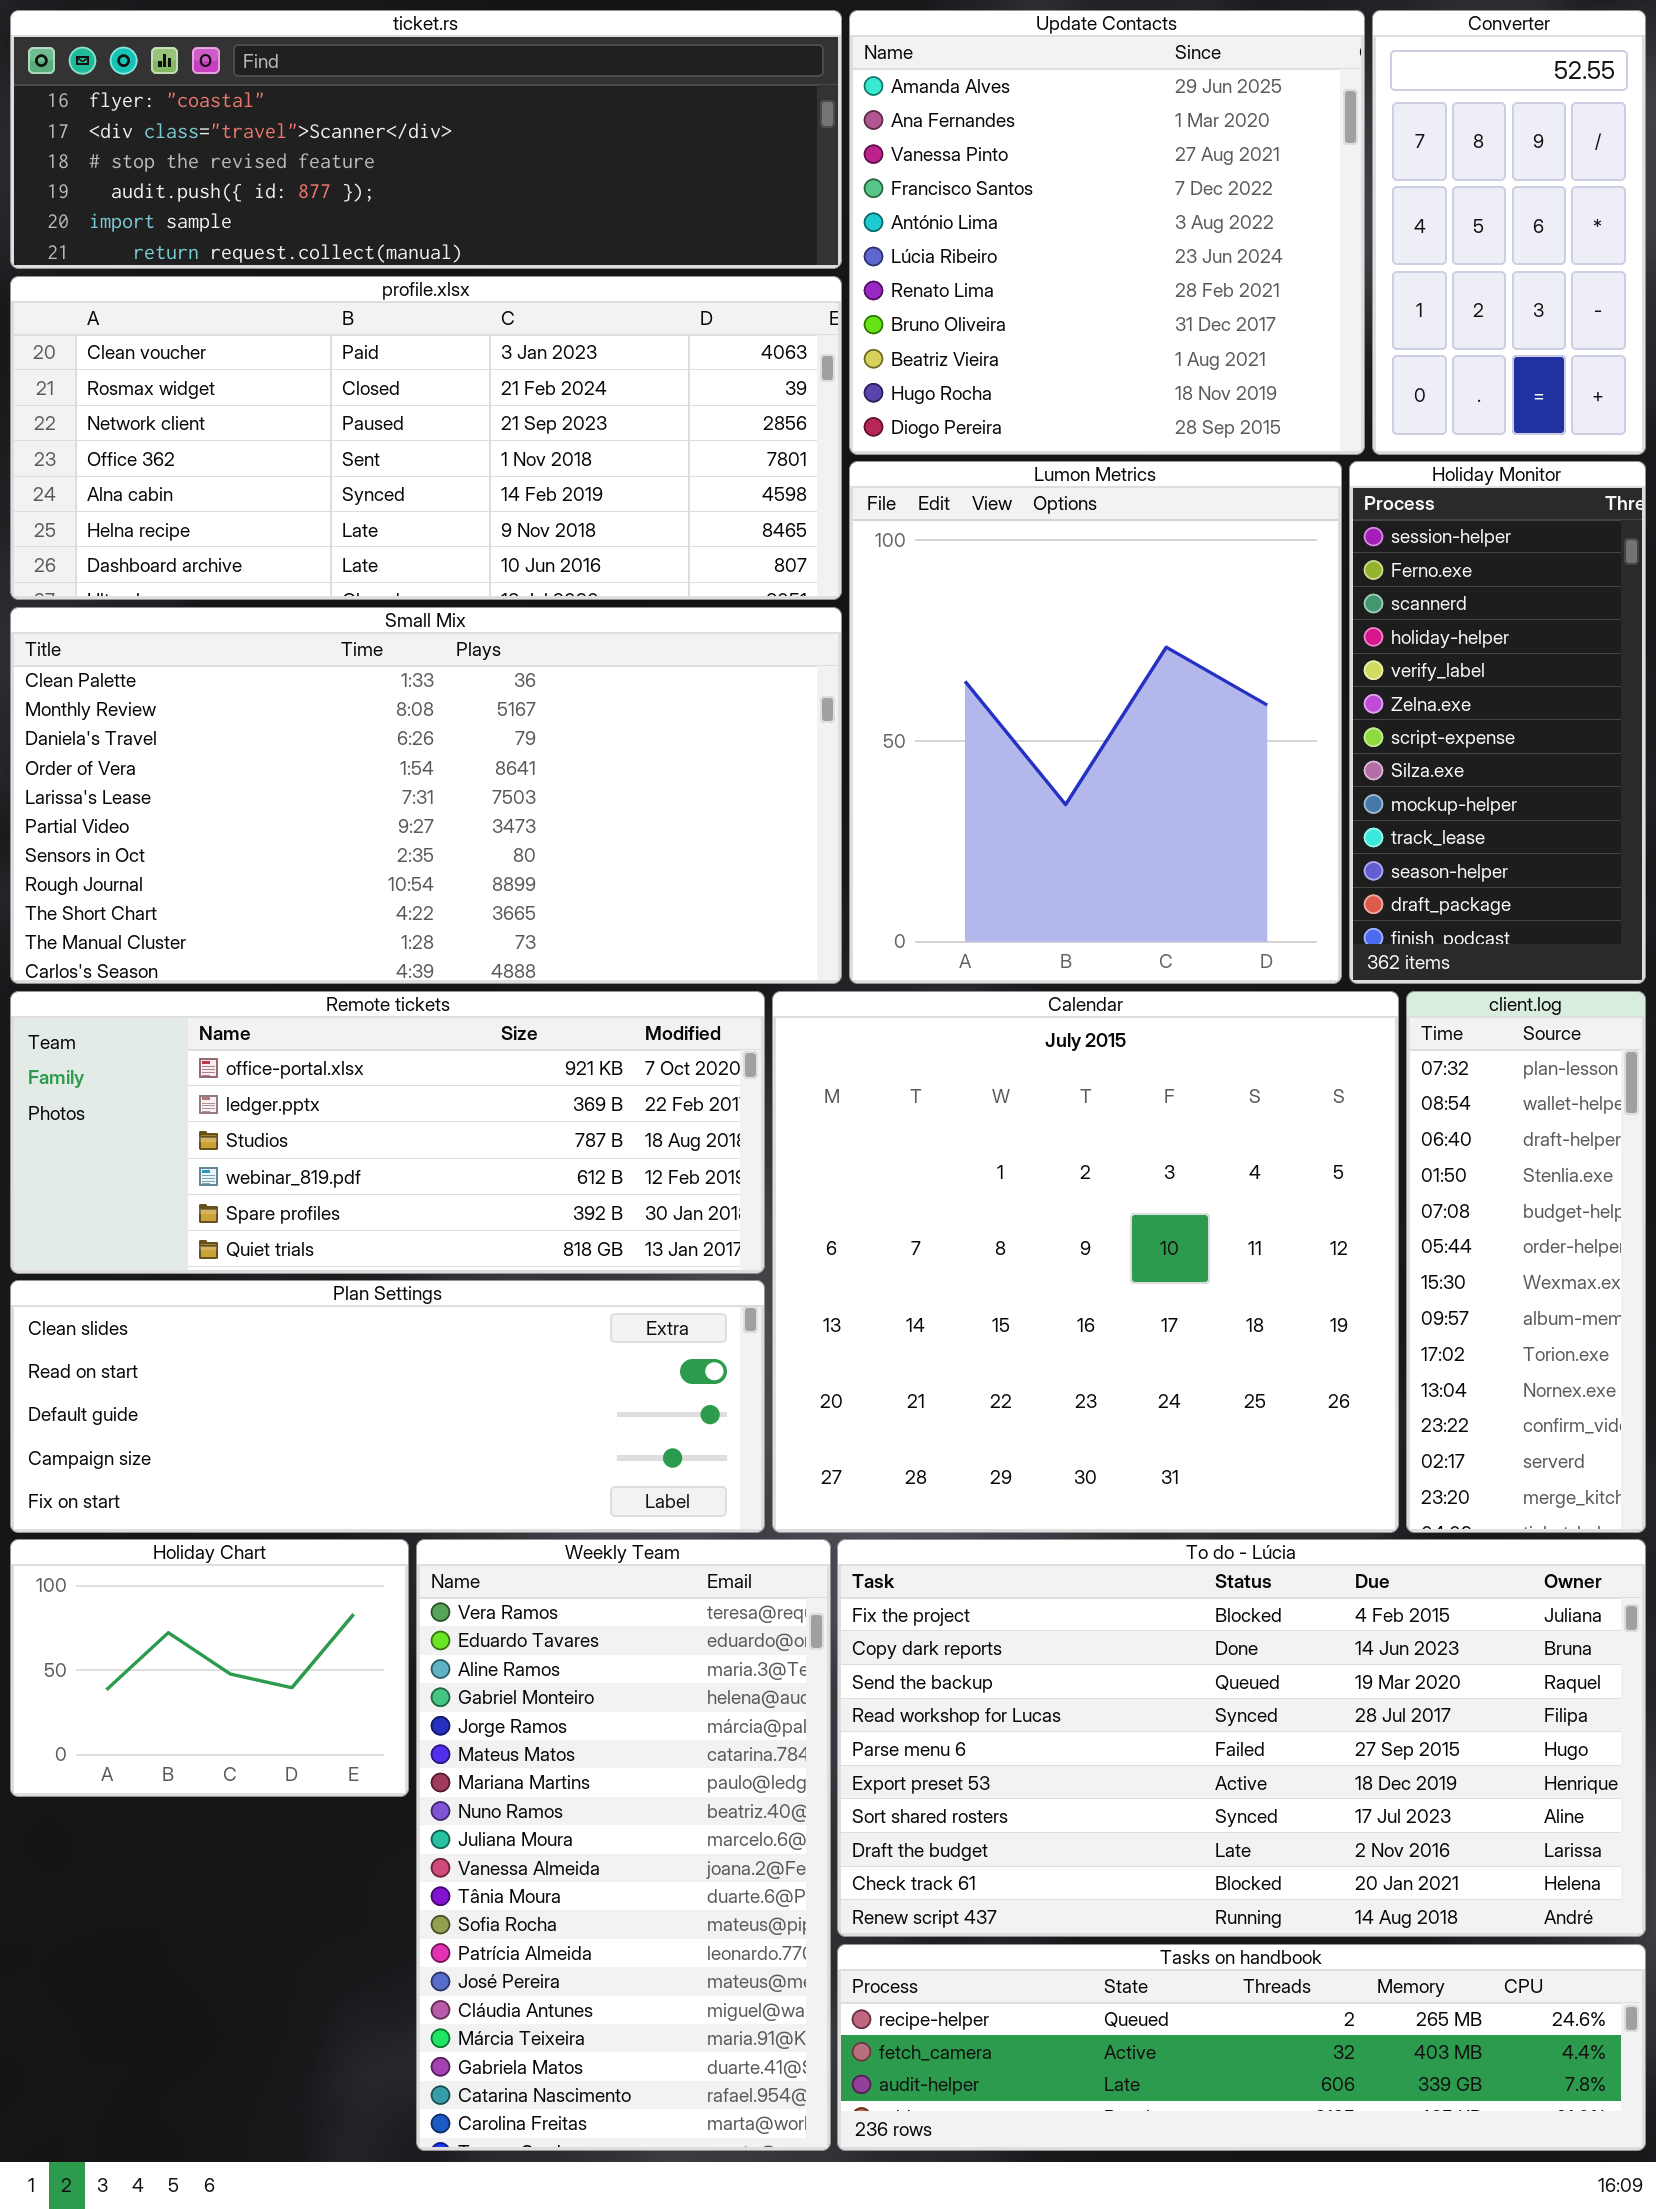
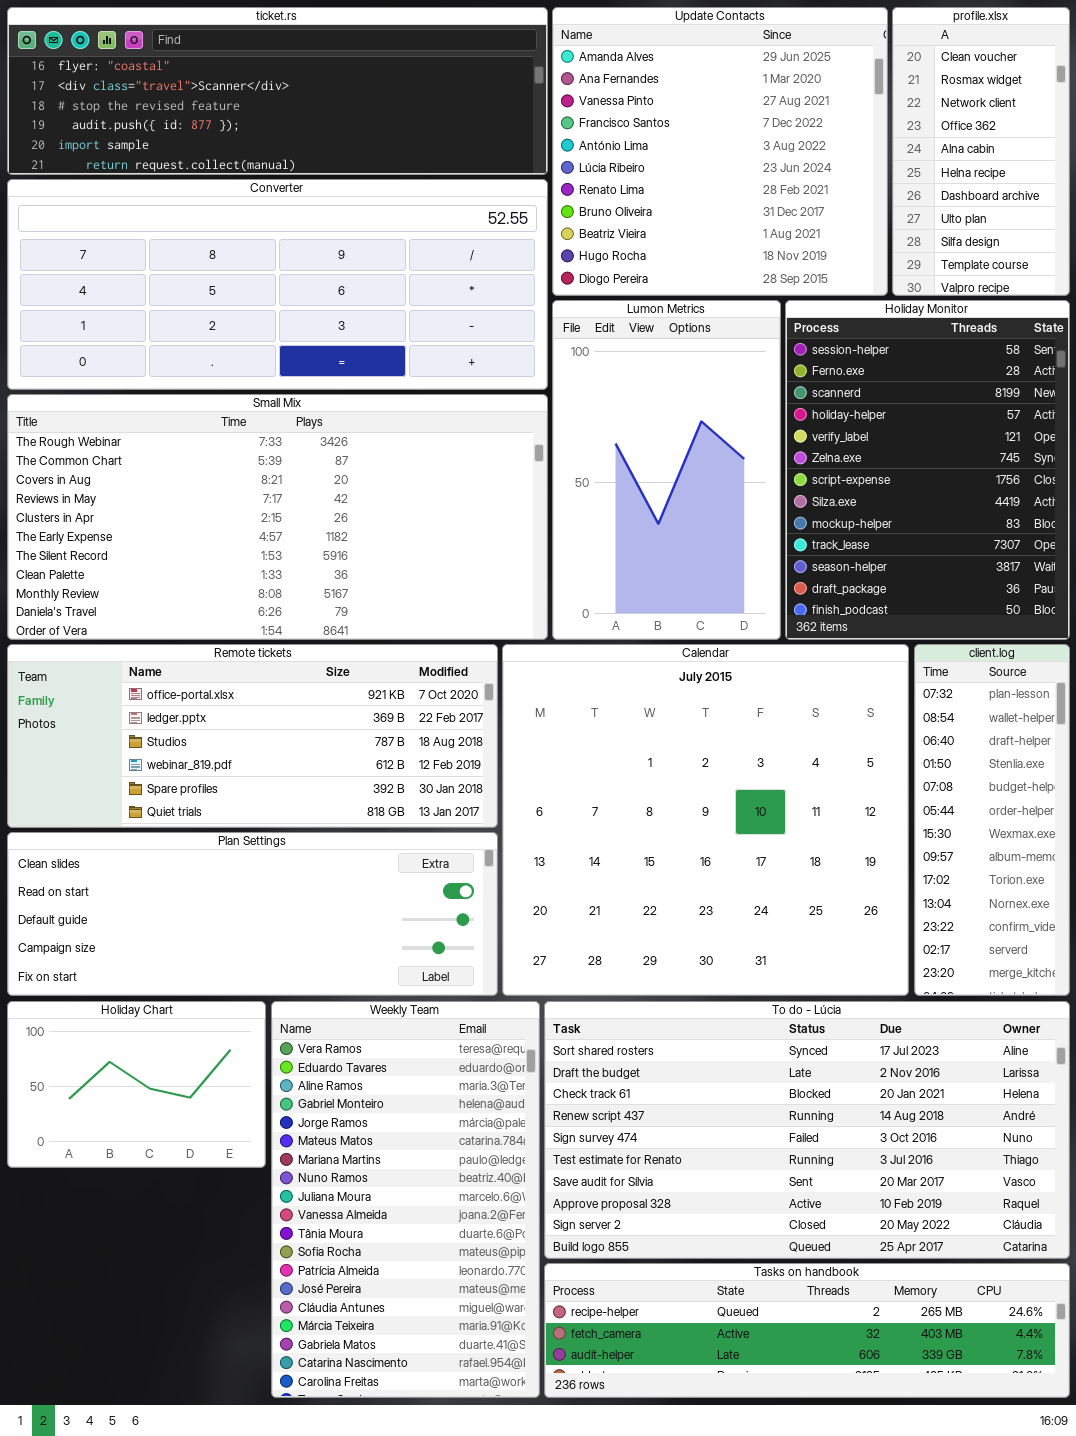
Converter: [1372,10,1646,455] -> [7,179,548,390], moved, resized
profile.xlsx: [10,276,842,600] -> [892,7,1070,296], moved, resized
Lumon Metrics: [849,461,1342,984] -> [552,300,781,640], resized
Holiday Monitor: [1349,461,1646,984] -> [785,300,1070,640], resized
Small Mix: [10,607,842,984] -> [7,394,548,640], scrolled up 7 rows
To do - Lúcia: [837,1539,1646,1937] -> [544,1001,1070,1259], scrolled down 6 rows

